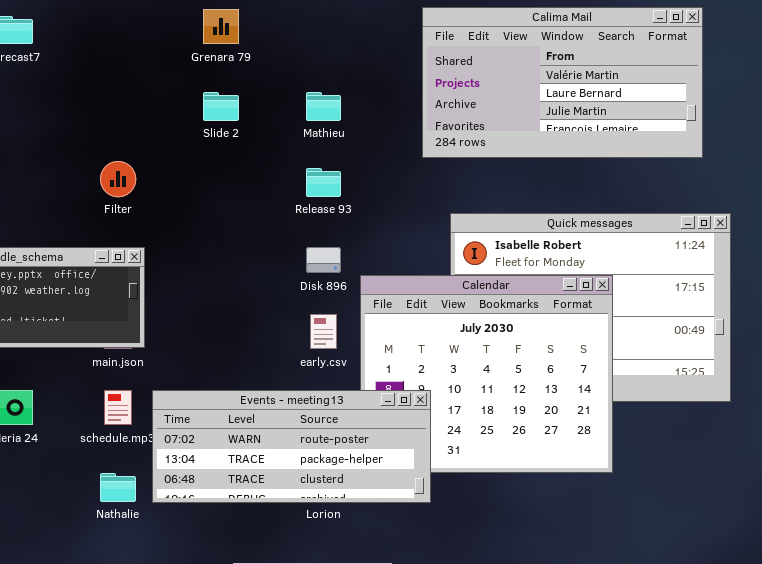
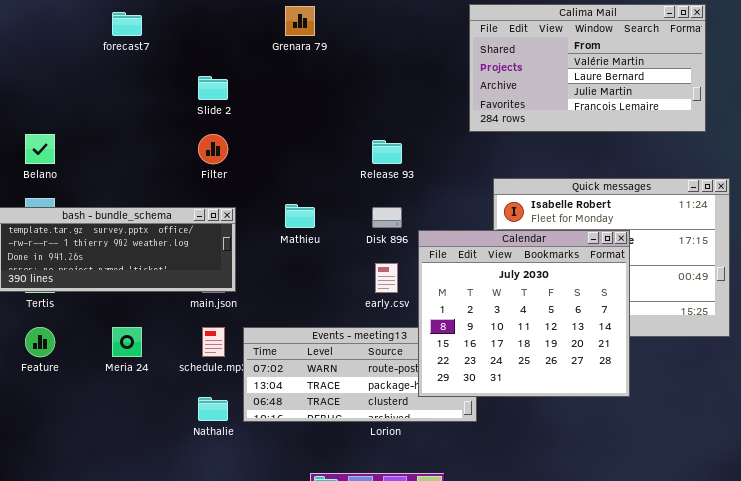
Slide 2: [203,92,239,121] -> [198,76,228,100], moved
Mathieu: [306,92,341,121] -> [285,204,315,228], moved
Calendar: [360,275,613,473] -> [418,230,630,397], raised

